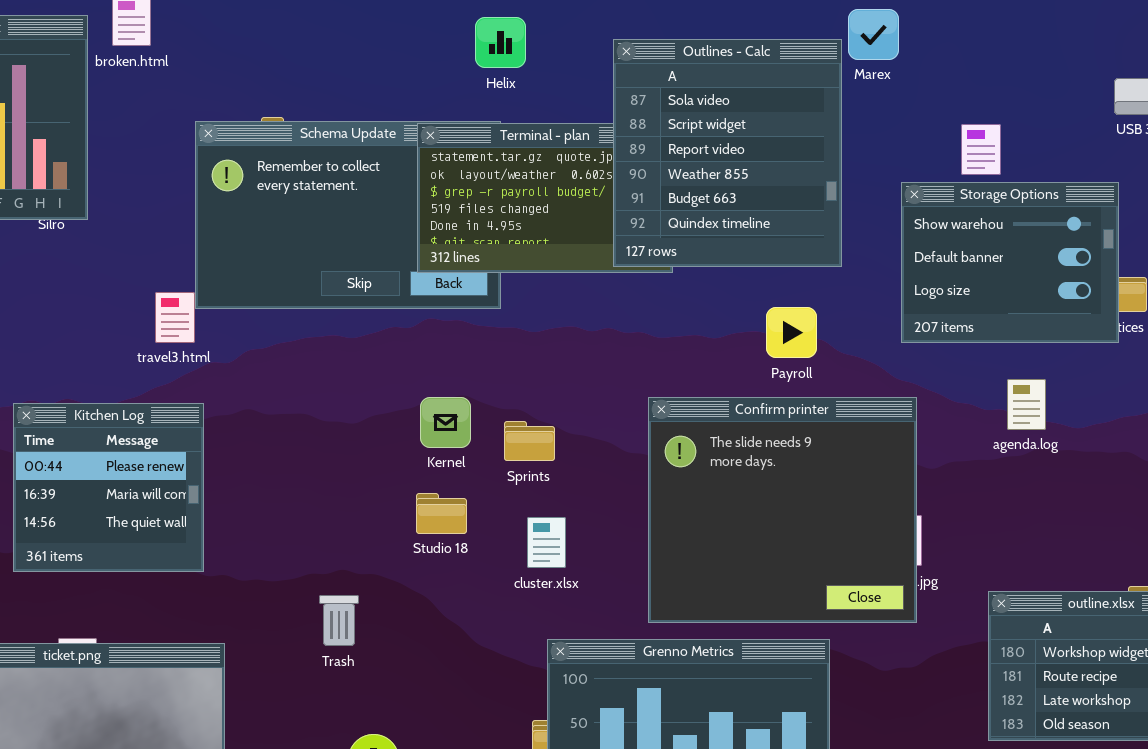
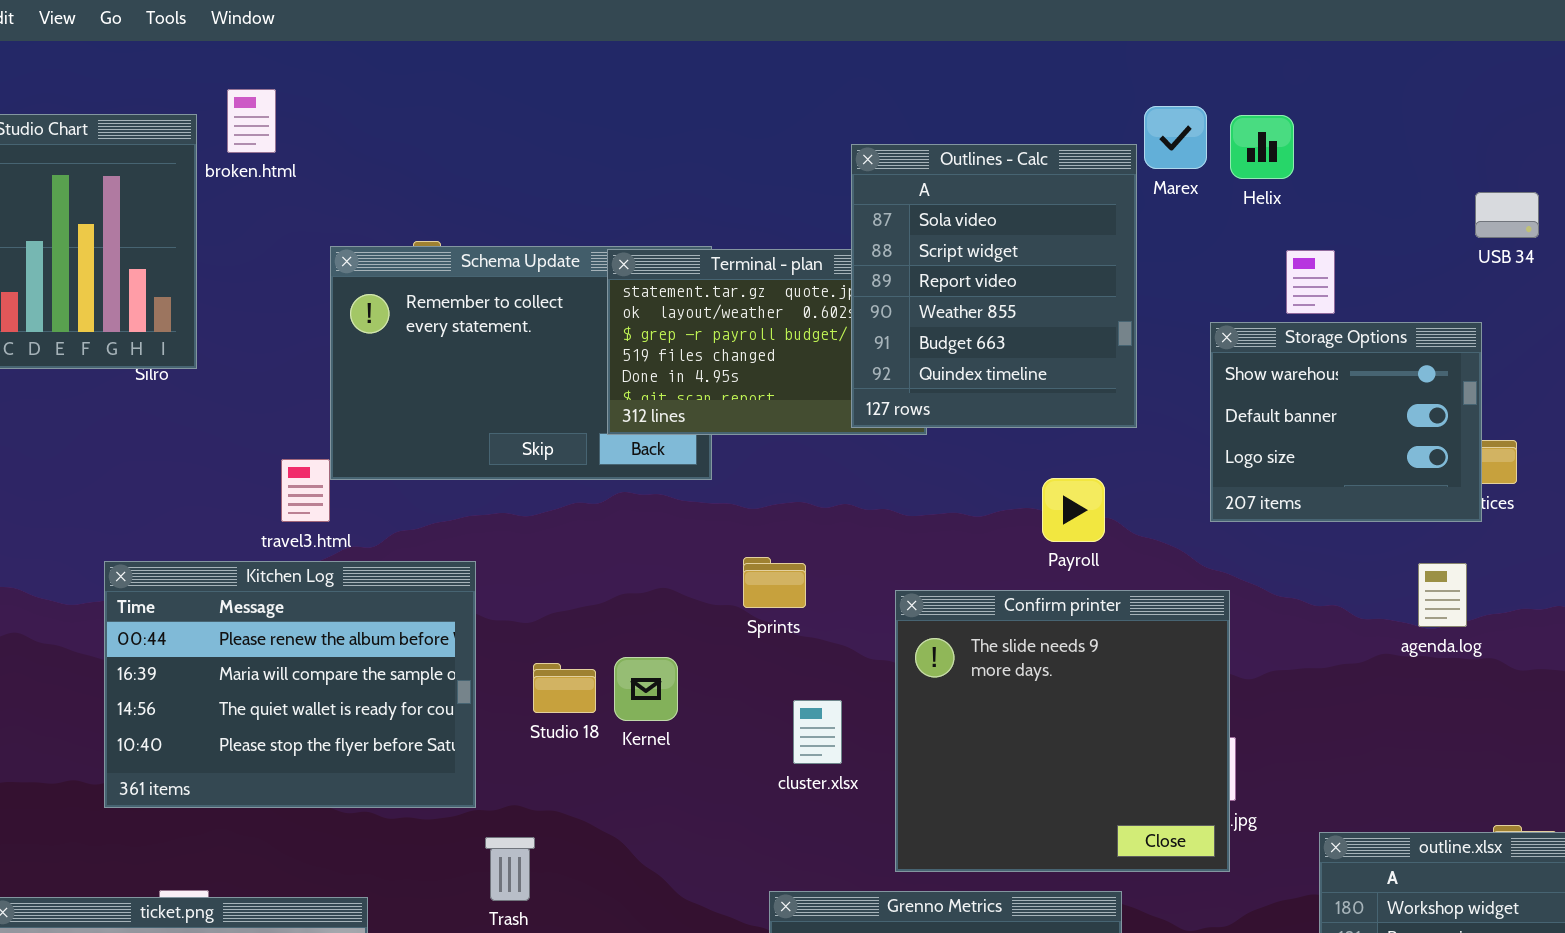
Helix: [475,17,526,68] -> [1230,115,1294,179], moved
agenda.log: [1007,379,1046,430] -> [1418,563,1467,627], moved
Kernel: [420,397,471,448] -> [614,657,678,721], moved
Kitchen Log: [13,403,204,572] -> [104,561,476,808], resized
Sprints: [504,421,555,461] -> [743,557,806,608], moved
Studio 18: [416,493,467,534] -> [533,663,596,713], moved
cluster.xlsx: [527,517,566,568] -> [793,700,842,764], moved

